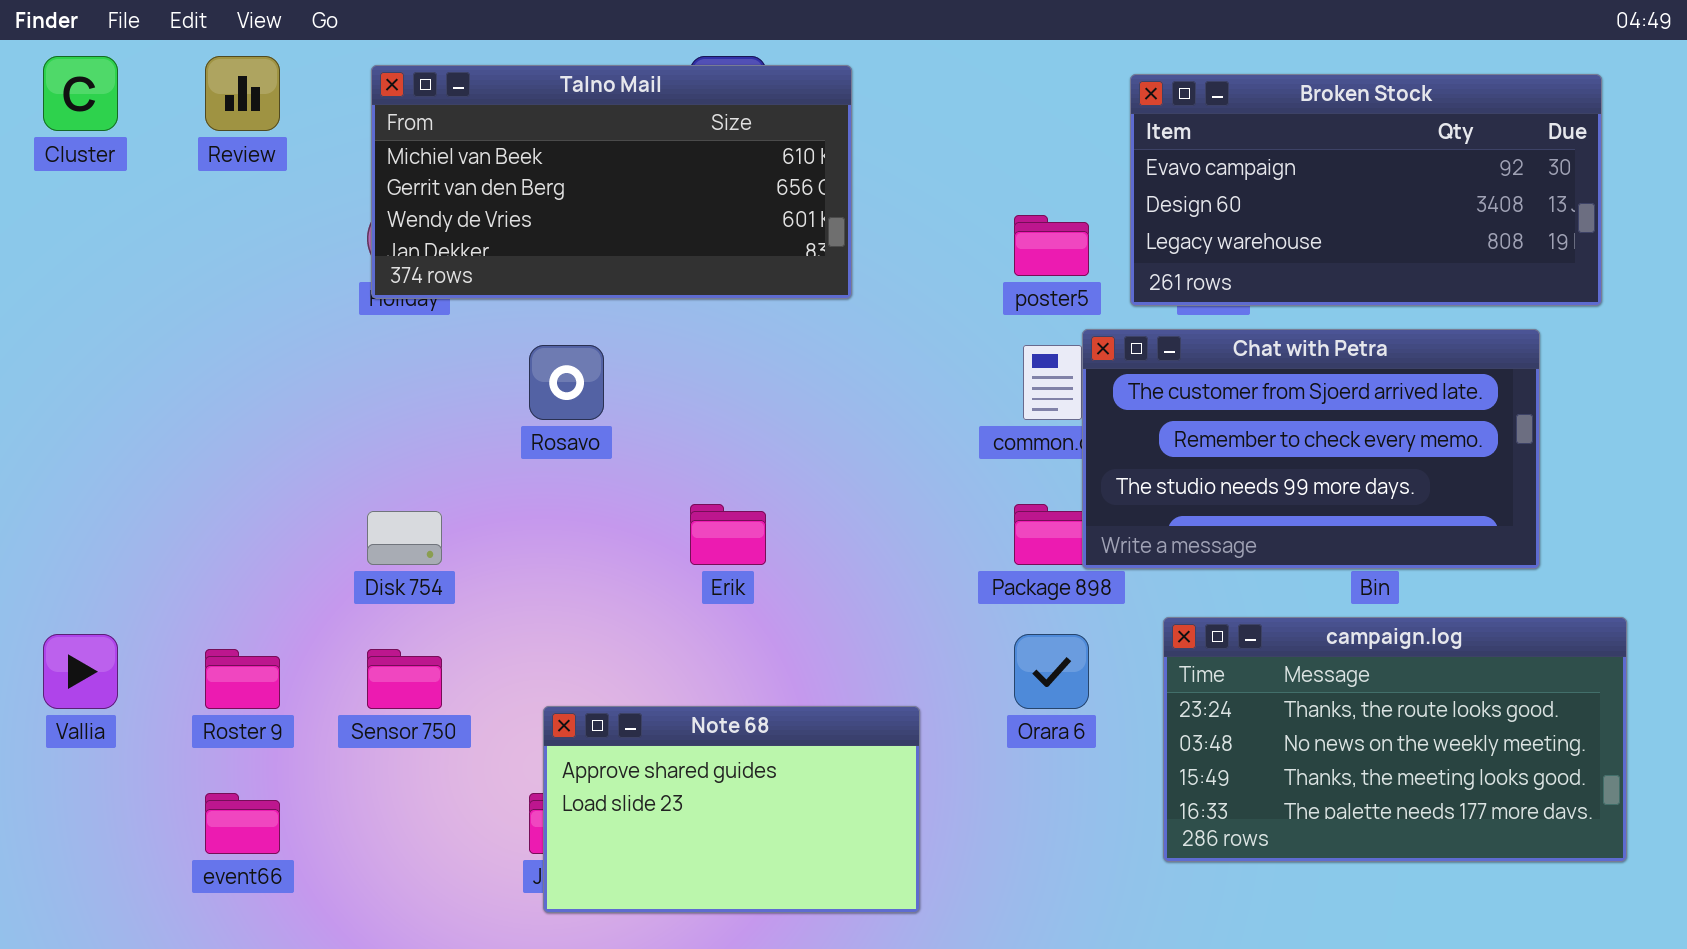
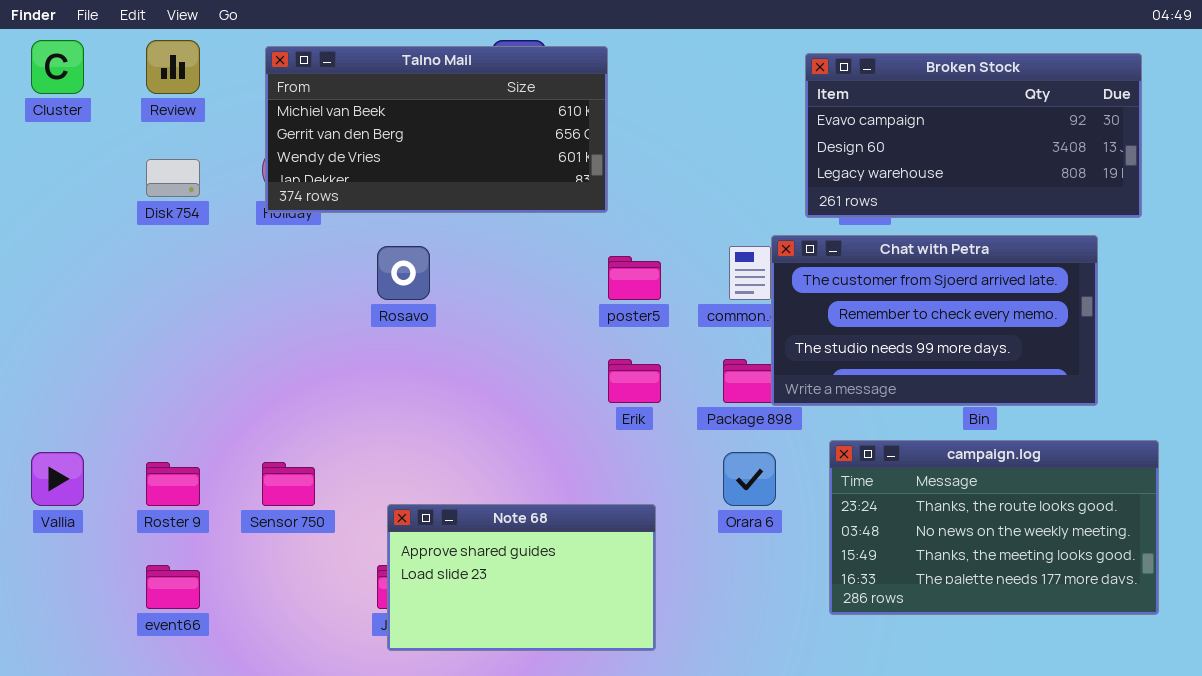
poster5: [1014,215,1089,276] -> [608,256,661,300], moved
Erik: [690,504,766,565] -> [608,359,661,403], moved
Disk 754: [367,511,442,565] -> [146,159,200,197], moved

